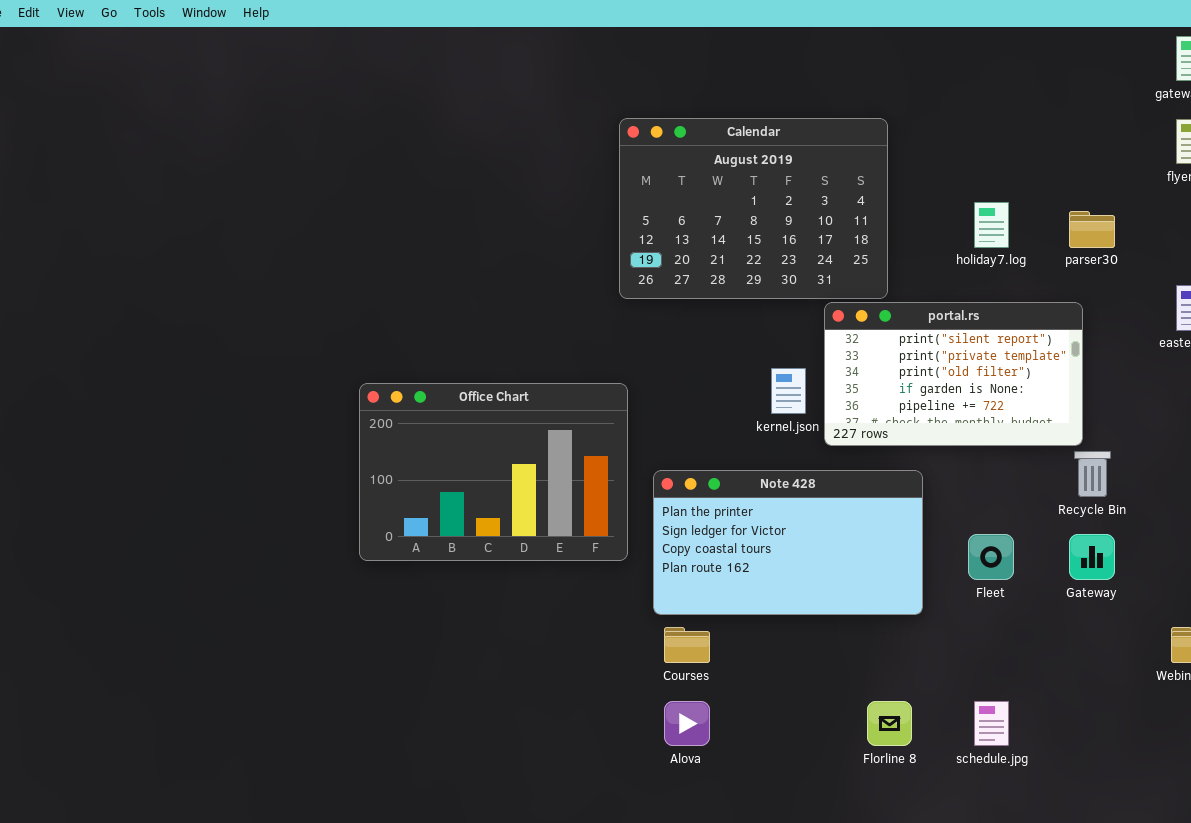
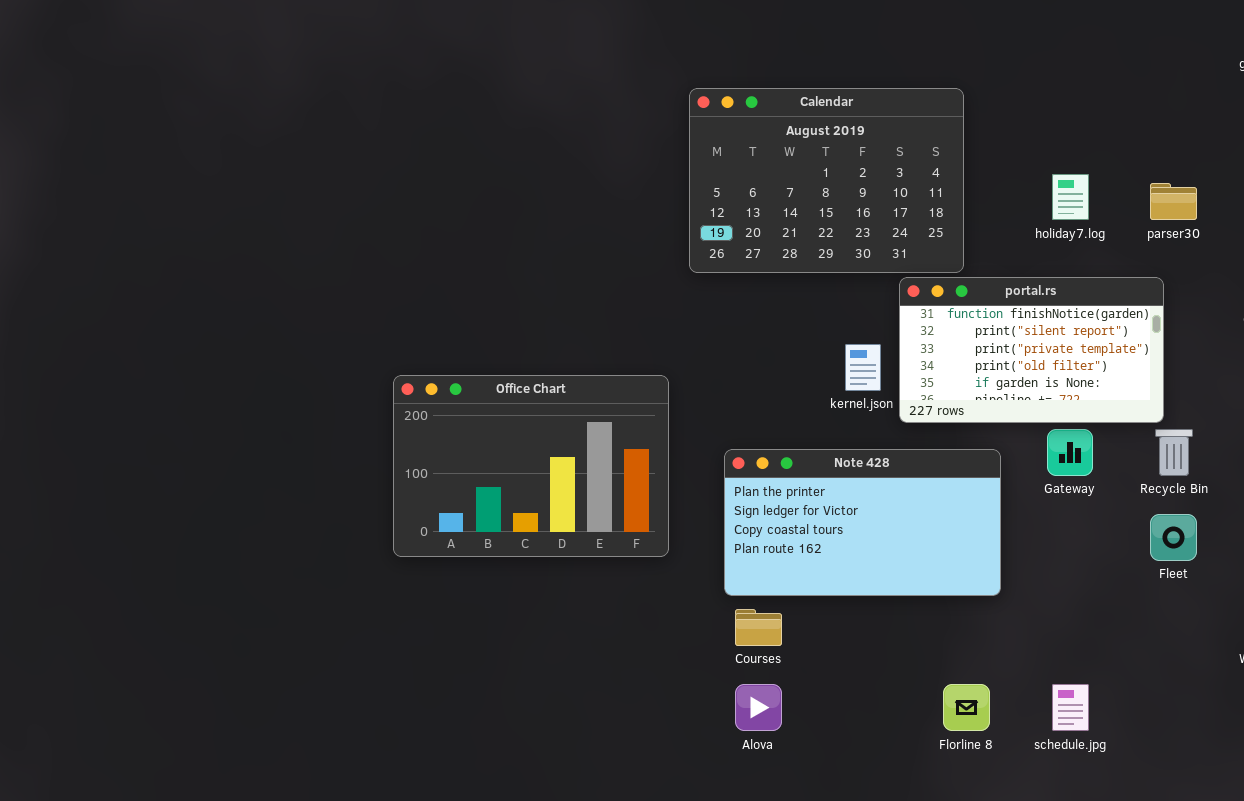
portal.rs: [824,302,1083,446] -> [899,277,1164,423], scrolled up 1 row
Office Chart: [359,383,628,561] -> [393,375,669,557], moved
Fleet: [968,534,1014,580] -> [1150,514,1197,561], moved
Gateway: [1069,534,1115,580] -> [1047,429,1093,476], moved

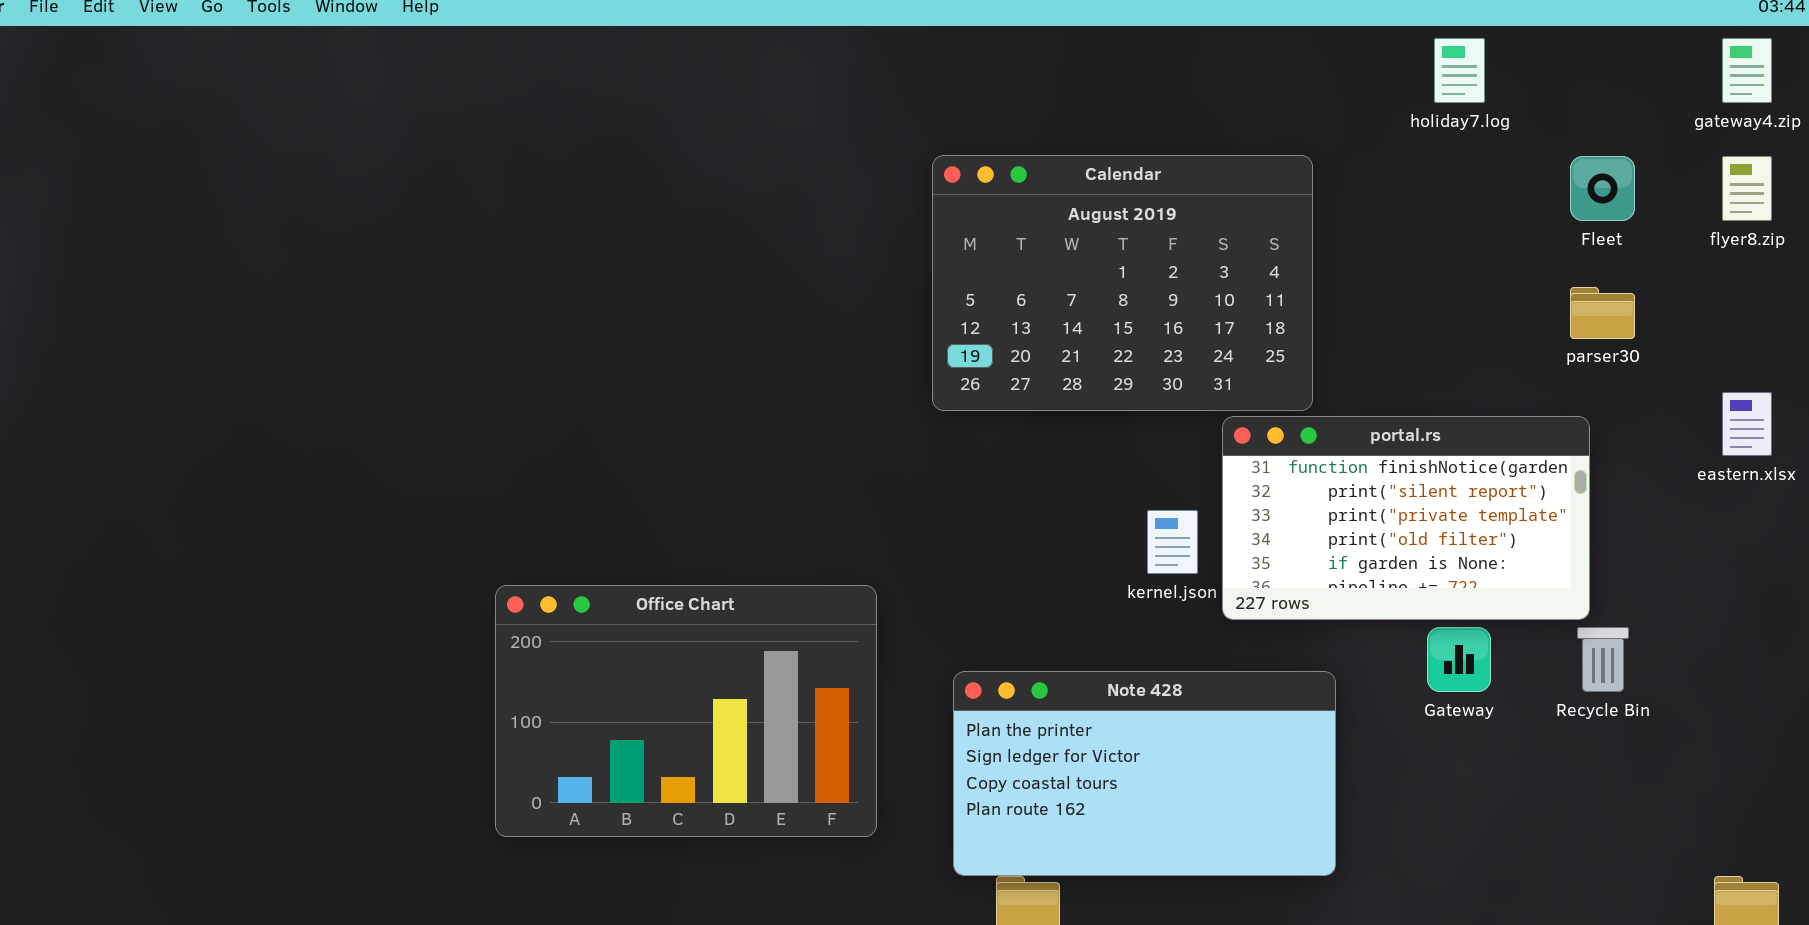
holiday7.log: [1052,174,1089,220] -> [1434,38,1485,103], moved
Office Chart: [393,375,669,557] -> [495,585,877,837], moved
Note 428: [724,449,1001,596] -> [953,671,1336,876], moved
Fleet: [1150,514,1197,561] -> [1570,156,1635,221], moved

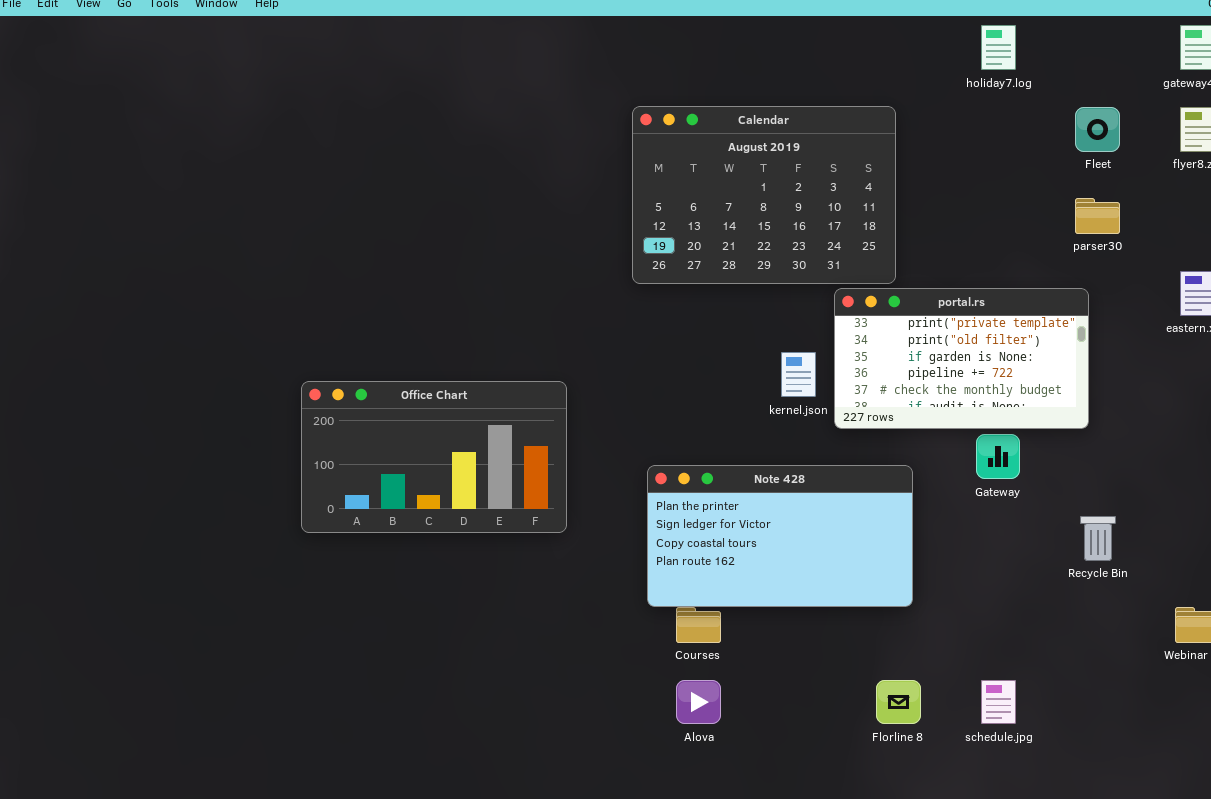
portal.rs: [1222,416,1590,620] -> [834,288,1089,429], scrolled down 2 rows
Office Chart: [495,585,877,837] -> [301,381,567,533], moved, resized
Recycle Bin: [1577,627,1629,692] -> [1080,516,1116,561], moved

